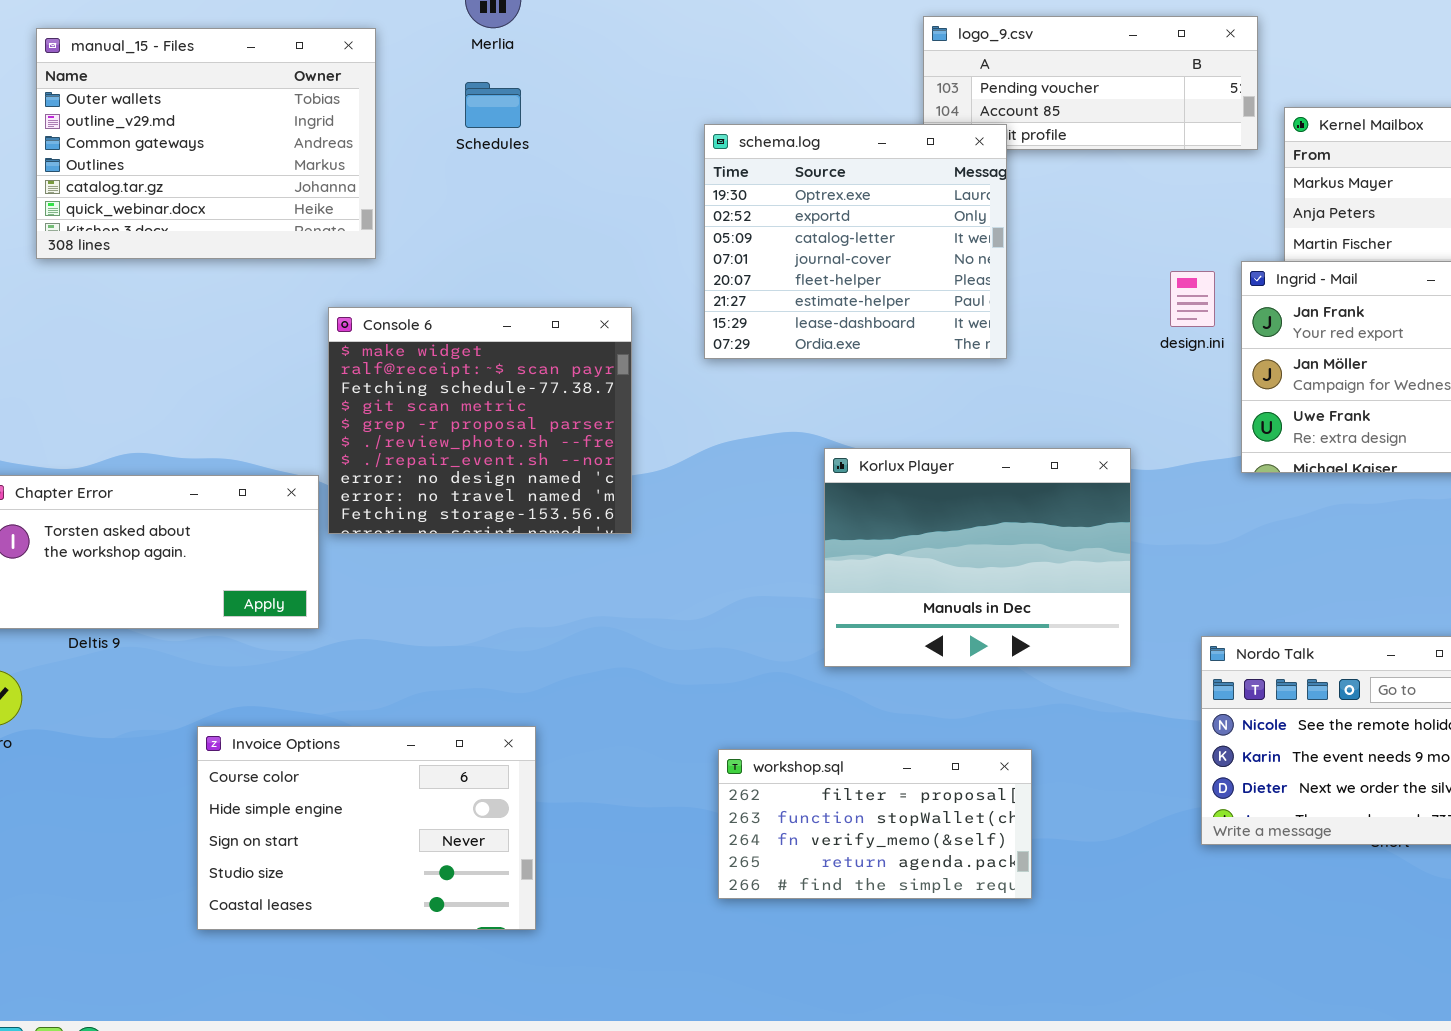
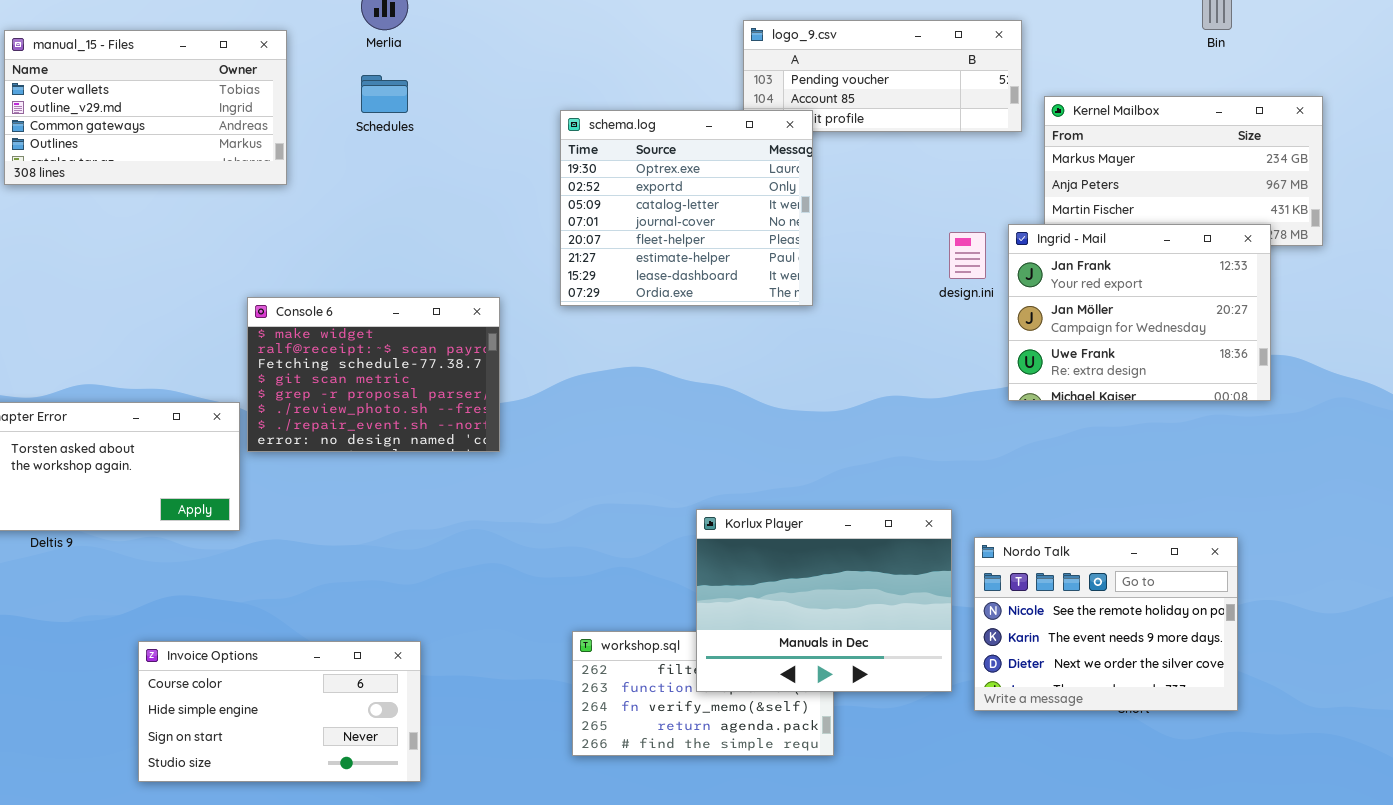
manual_15 - Files: [36,28,376,259] -> [4,30,287,185], resized
Console 6: [328,307,632,534] -> [247,297,500,452], resized
Korlux Player: [824,448,1131,667] -> [696,509,952,692], moved
Invoice Options: [197,726,536,930] -> [138,641,421,782], resized

